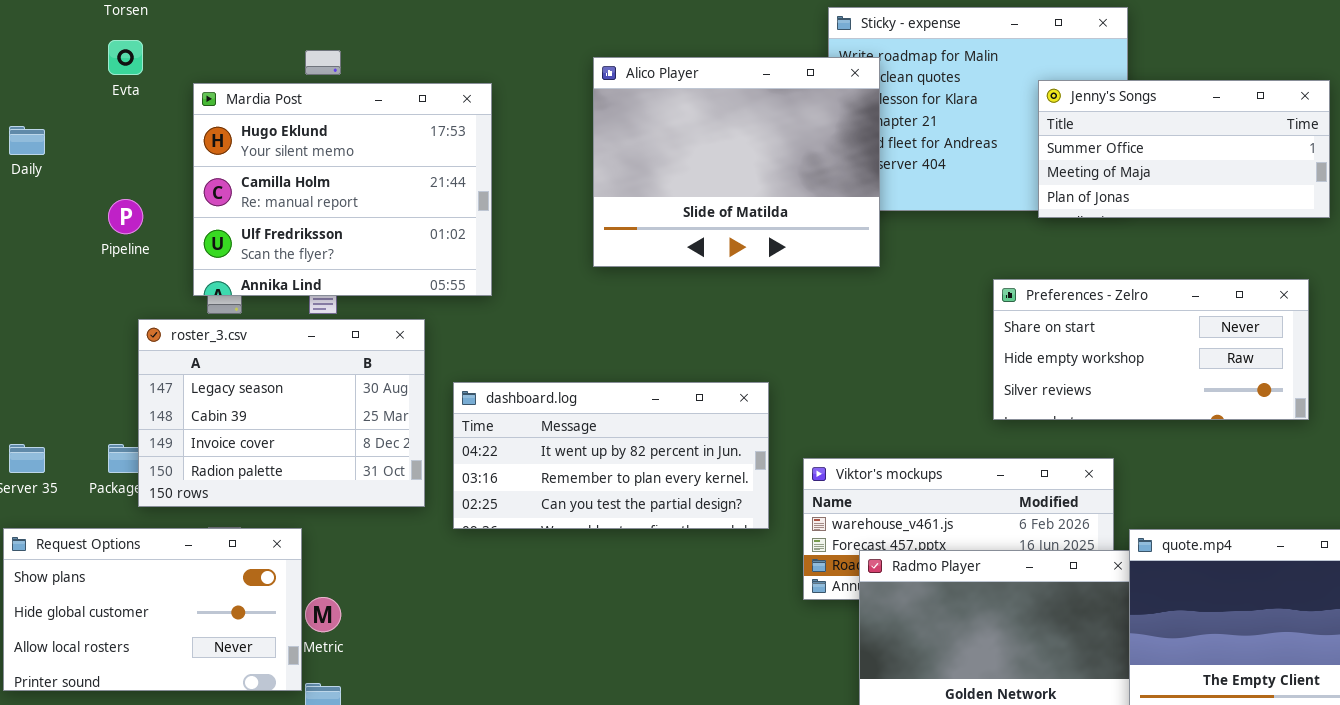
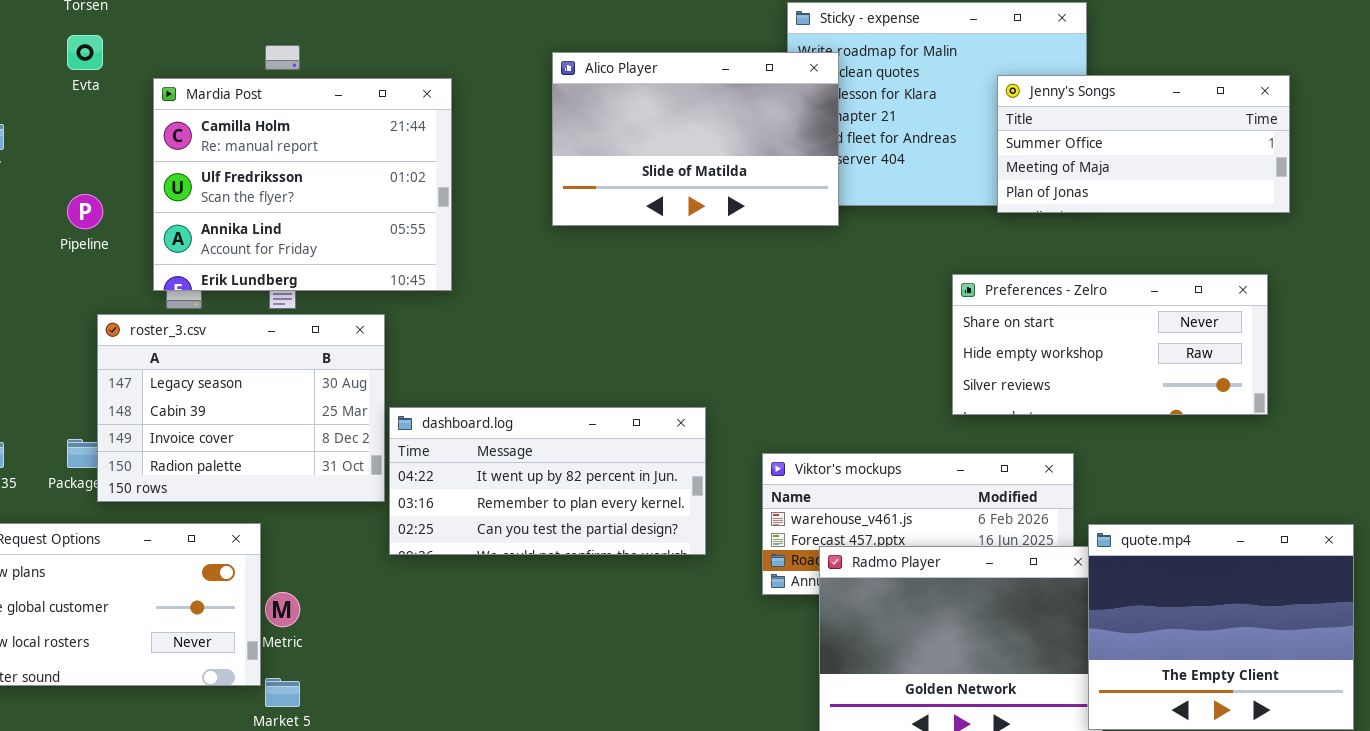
Alico Player: [593,57,880,267] -> [552,52,839,226], resized
Mardia Post: [193,83,492,296] -> [153,78,452,291], scrolled down 1 row
dashboard.log: [453,382,769,529] -> [389,407,706,555], moved

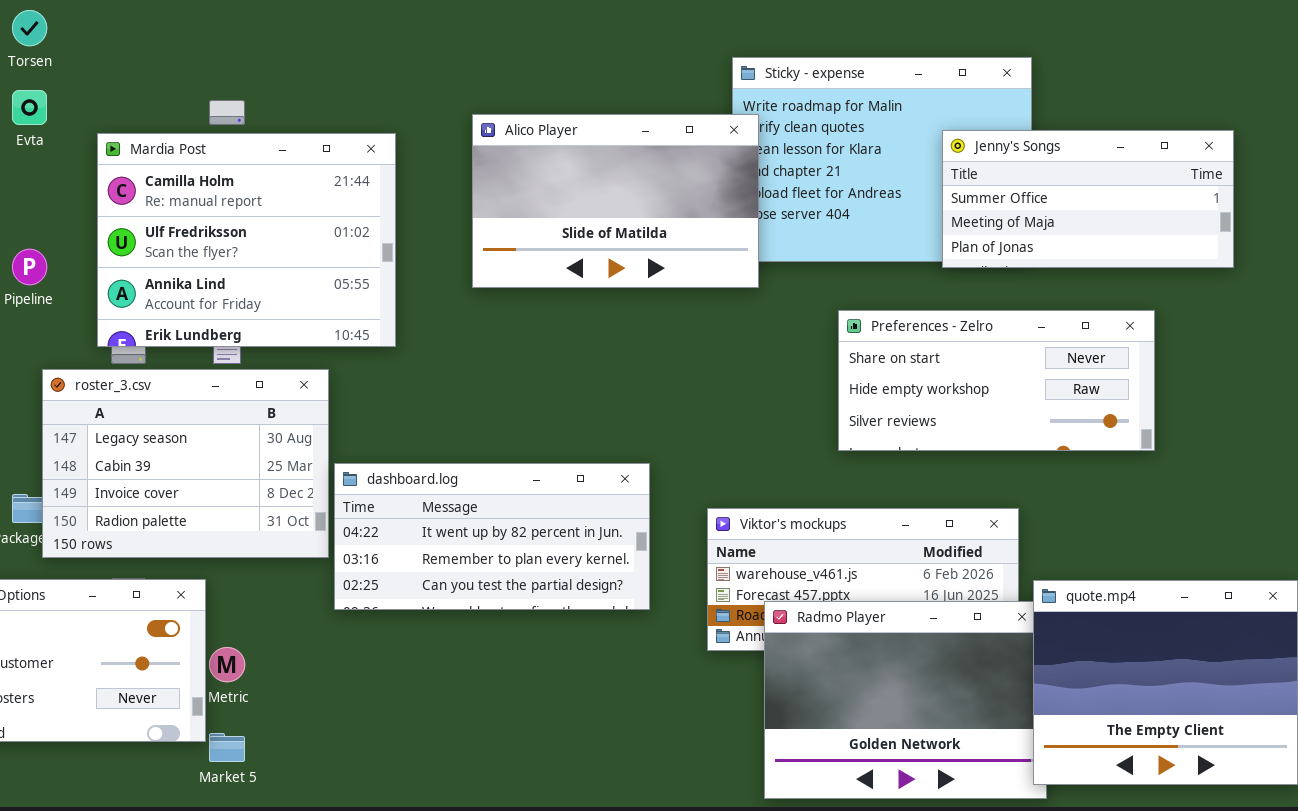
Alico Player: [552,52,839,226] -> [472,114,759,288], moved
Preferences - Zelro: [952,274,1268,415] -> [838,310,1155,451], moved

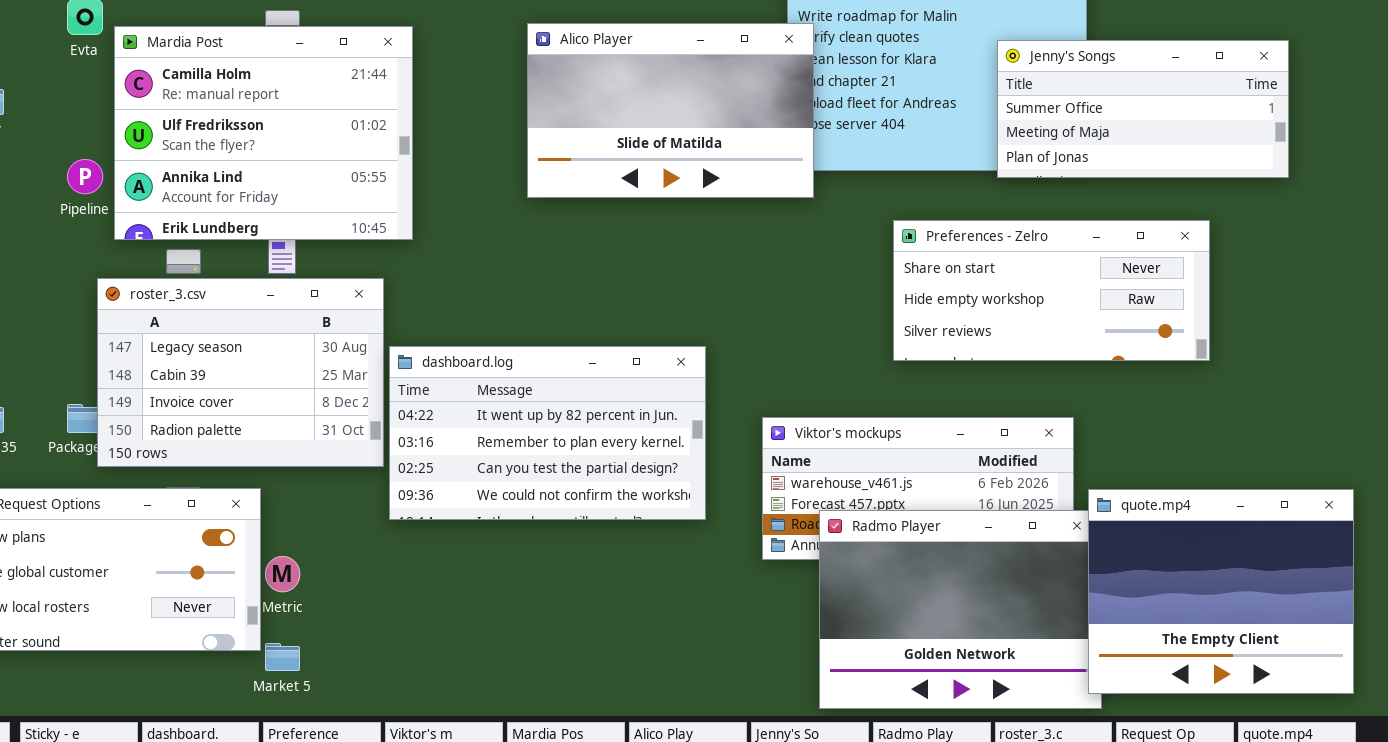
Mardia Post: [97,133,396,347] -> [114,26,413,240], moved
dashboard.log: [334,463,650,610] -> [389,346,706,520], resized

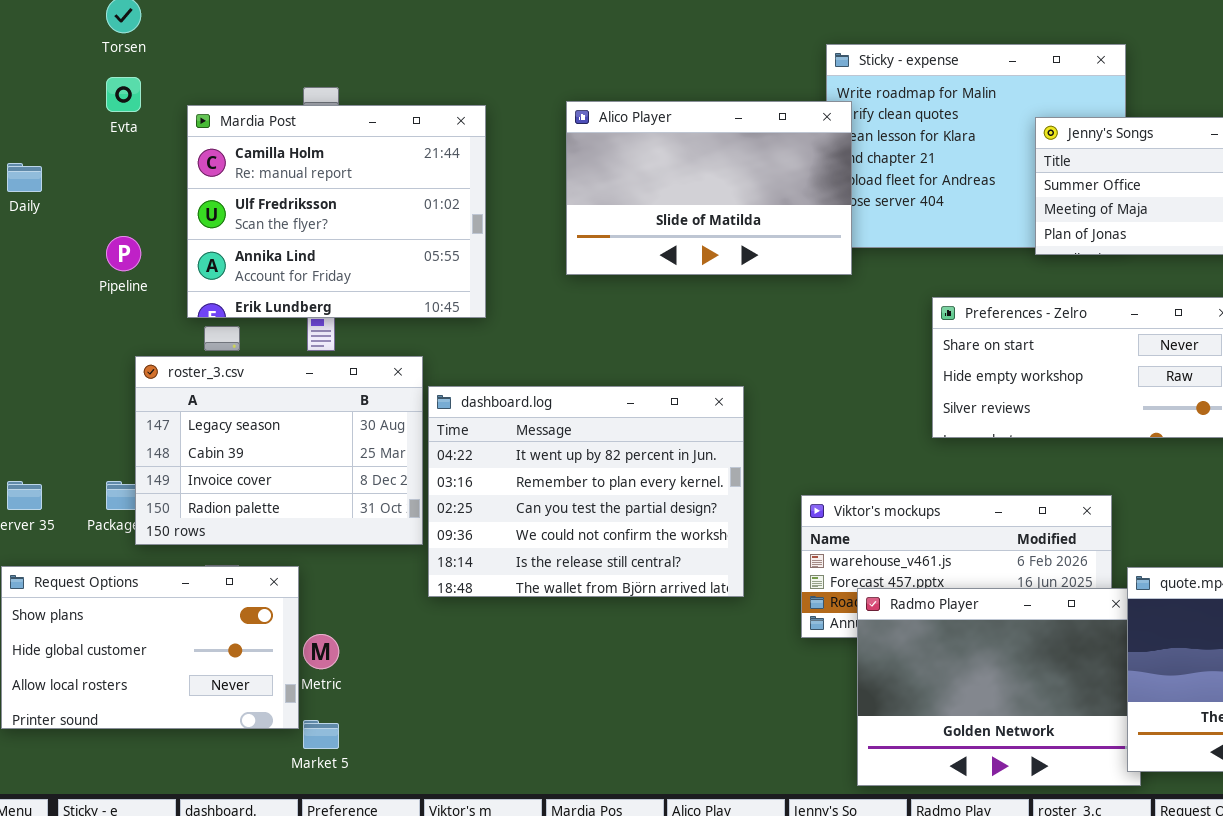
Mardia Post: [114,26,413,240] -> [187,105,486,318], moved
dashboard.log: [389,346,706,520] -> [428,386,744,597], resized

